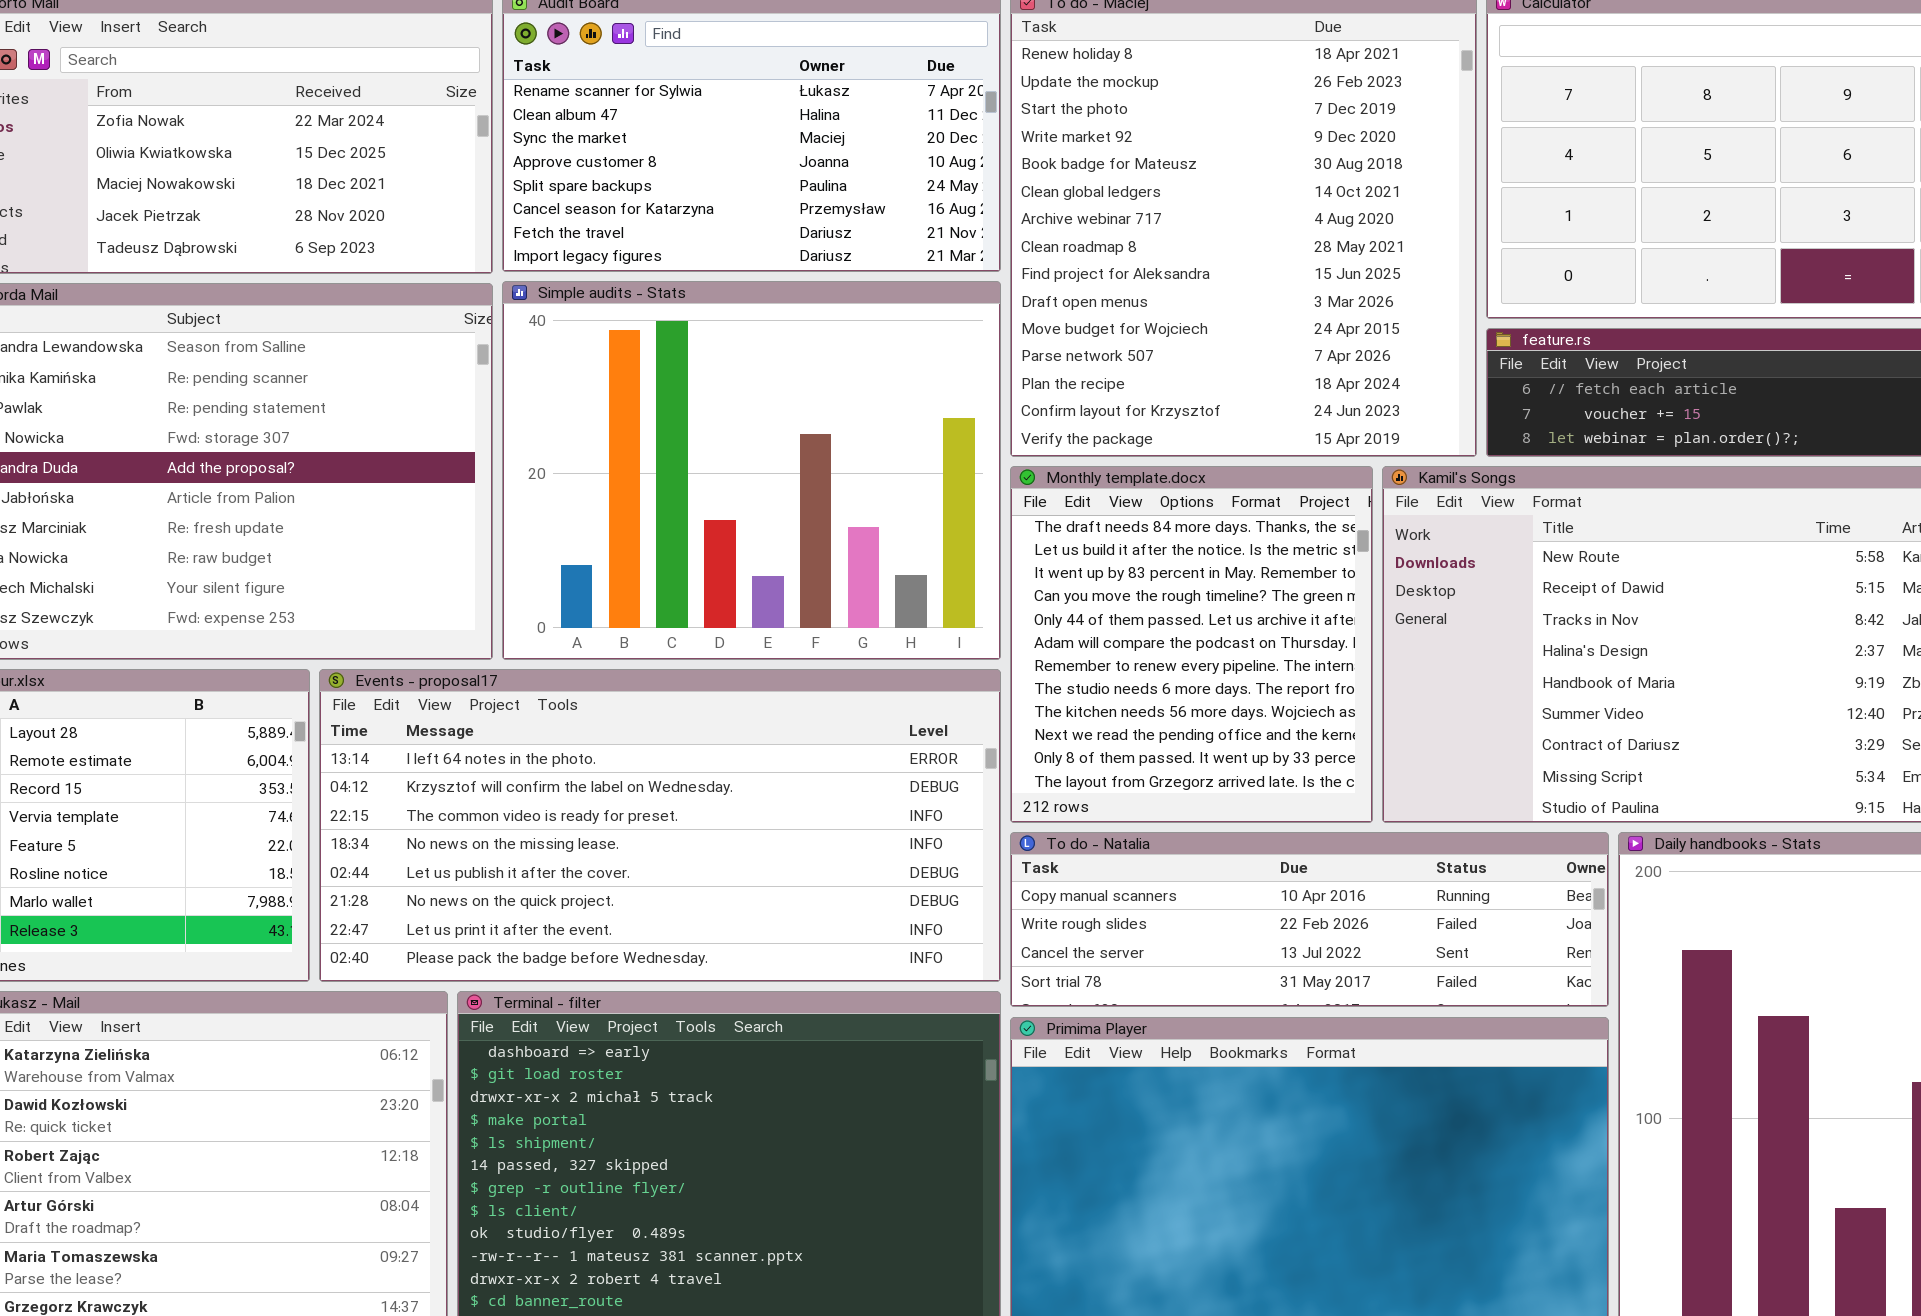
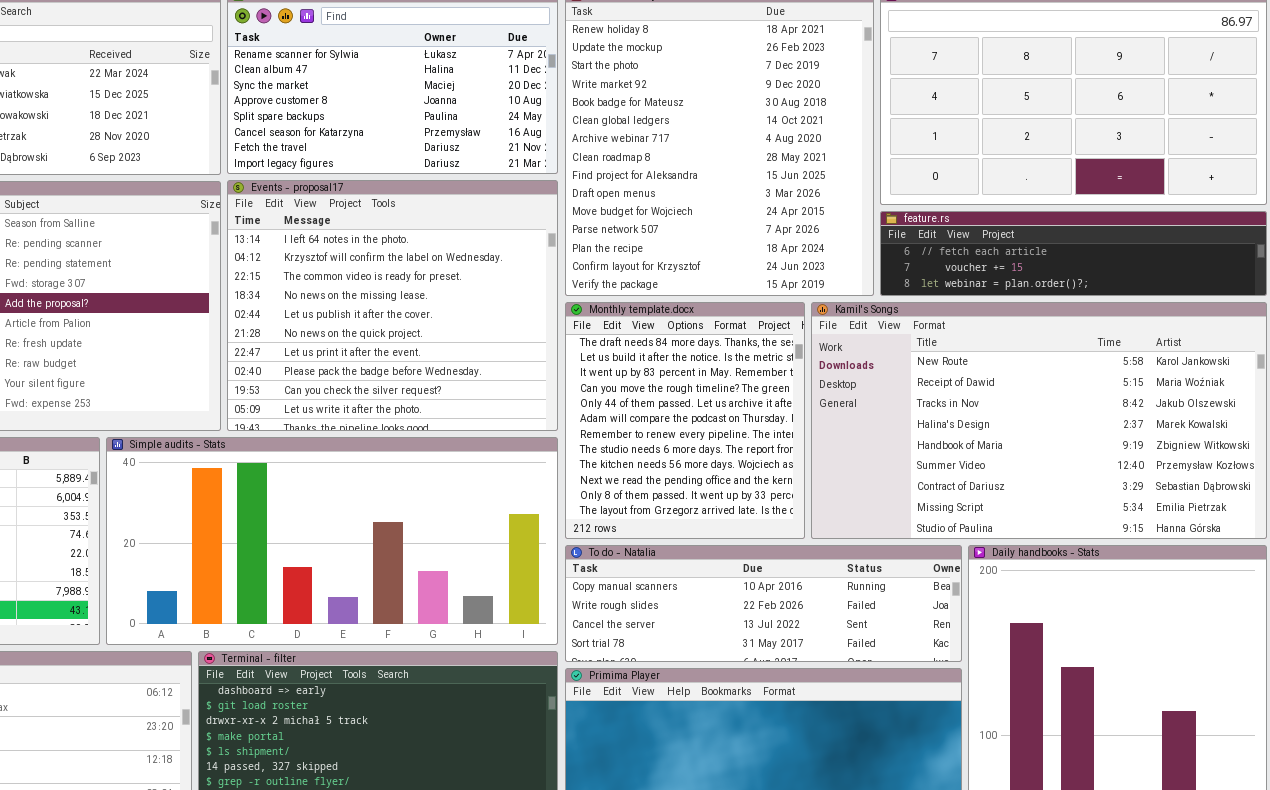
Simple audits - Stats: [502,281,1001,660] -> [106,437,558,645], moved, resized
Events - proposal17: [319,669,1001,982] -> [227,180,558,431], moved, resized

